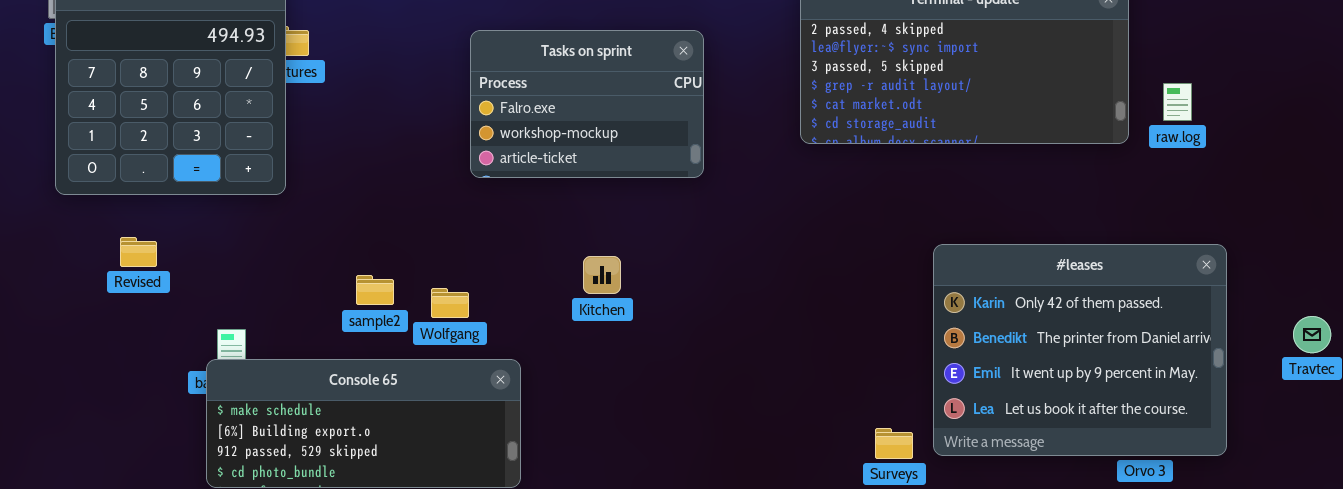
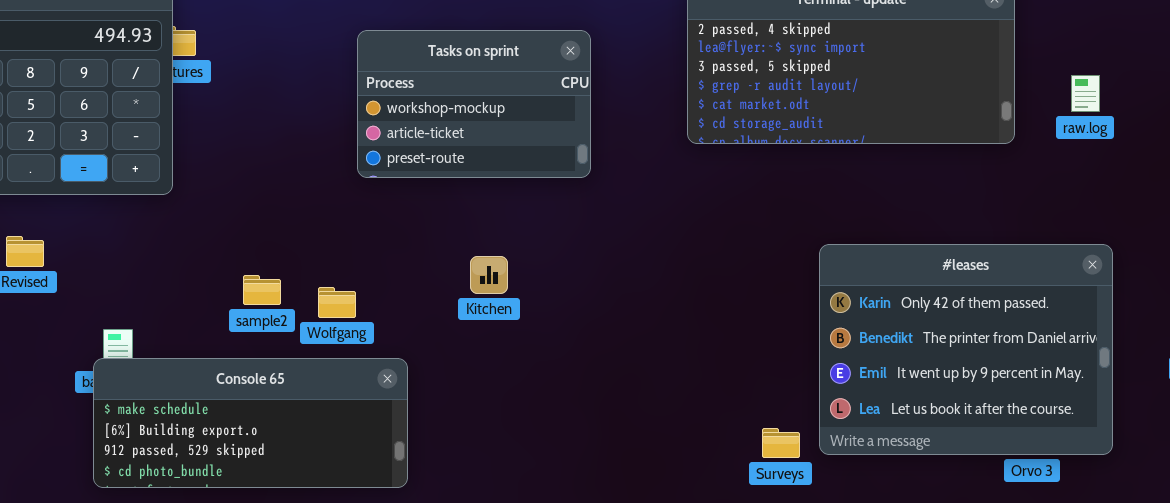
Tasks on sprint: [470,30,704,178] -> [357,30,591,178], scrolled down 1 row
raw.log: [1163,83,1192,121] -> [1071,75,1100,112], moved

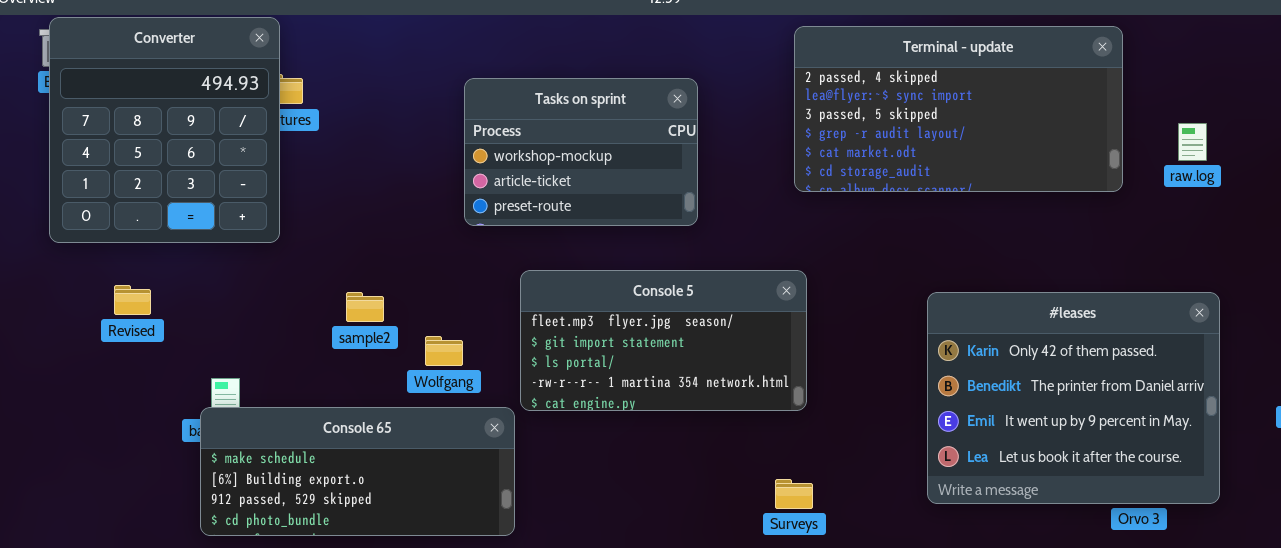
Console 5: none -> [520,270,807,411], opened
sample2: [243,275,281,305] -> [346,292,384,322], moved
Surveys: [762,428,800,458] -> [775,479,813,509], moved

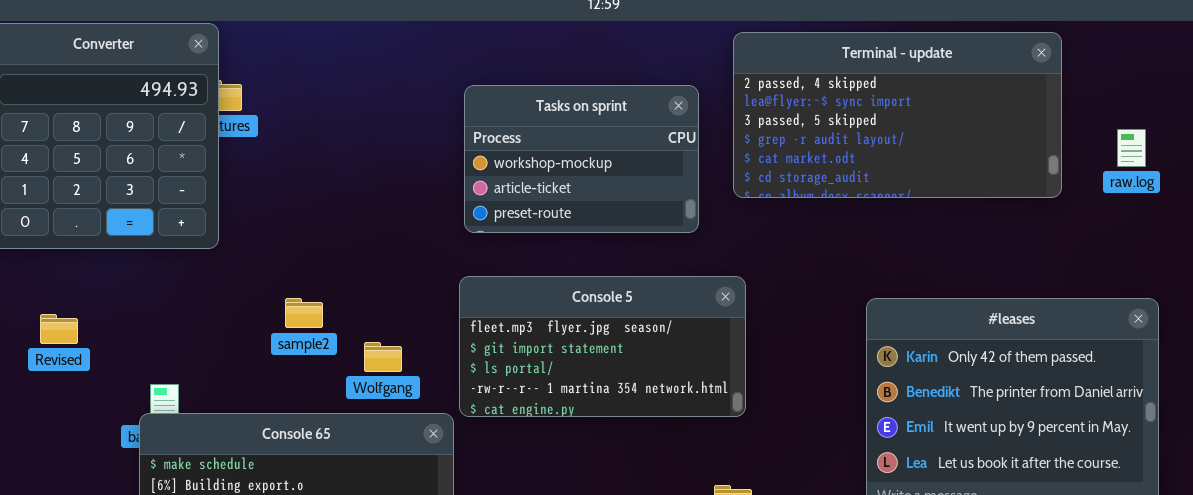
Tasks on sprint: [464,78,698,226] -> [464,85,699,233], moved
Revised: [114,285,151,315] -> [40,314,78,344], moved

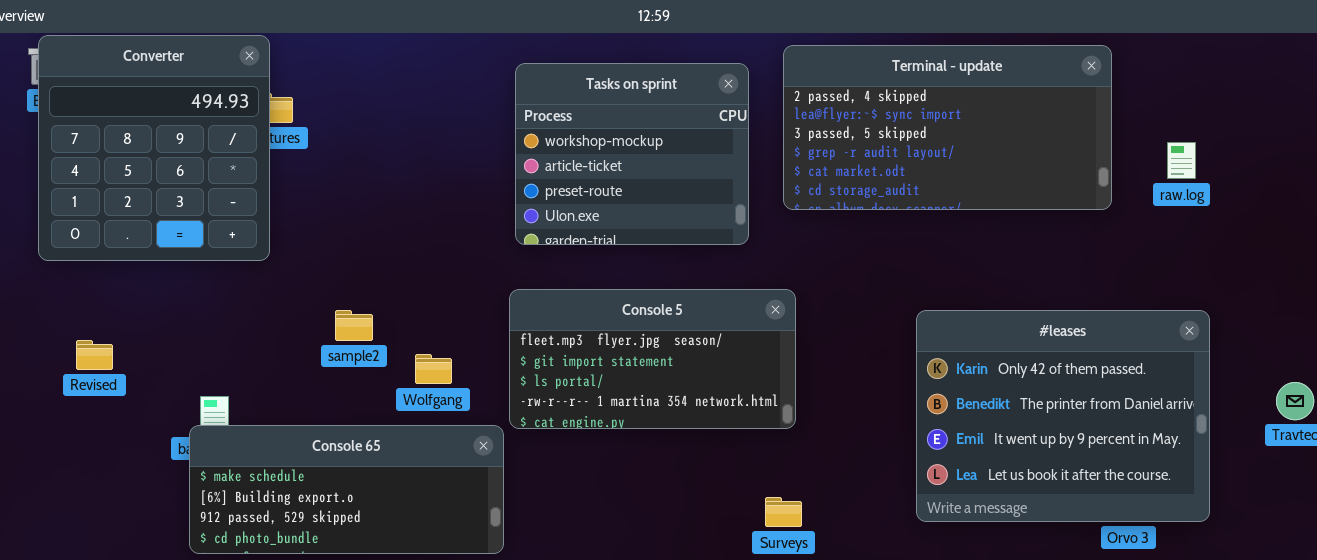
Tasks on sprint: [464,85,699,233] -> [515,63,749,245], resized
Revised: [40,314,78,344] -> [76,340,113,370], moved

